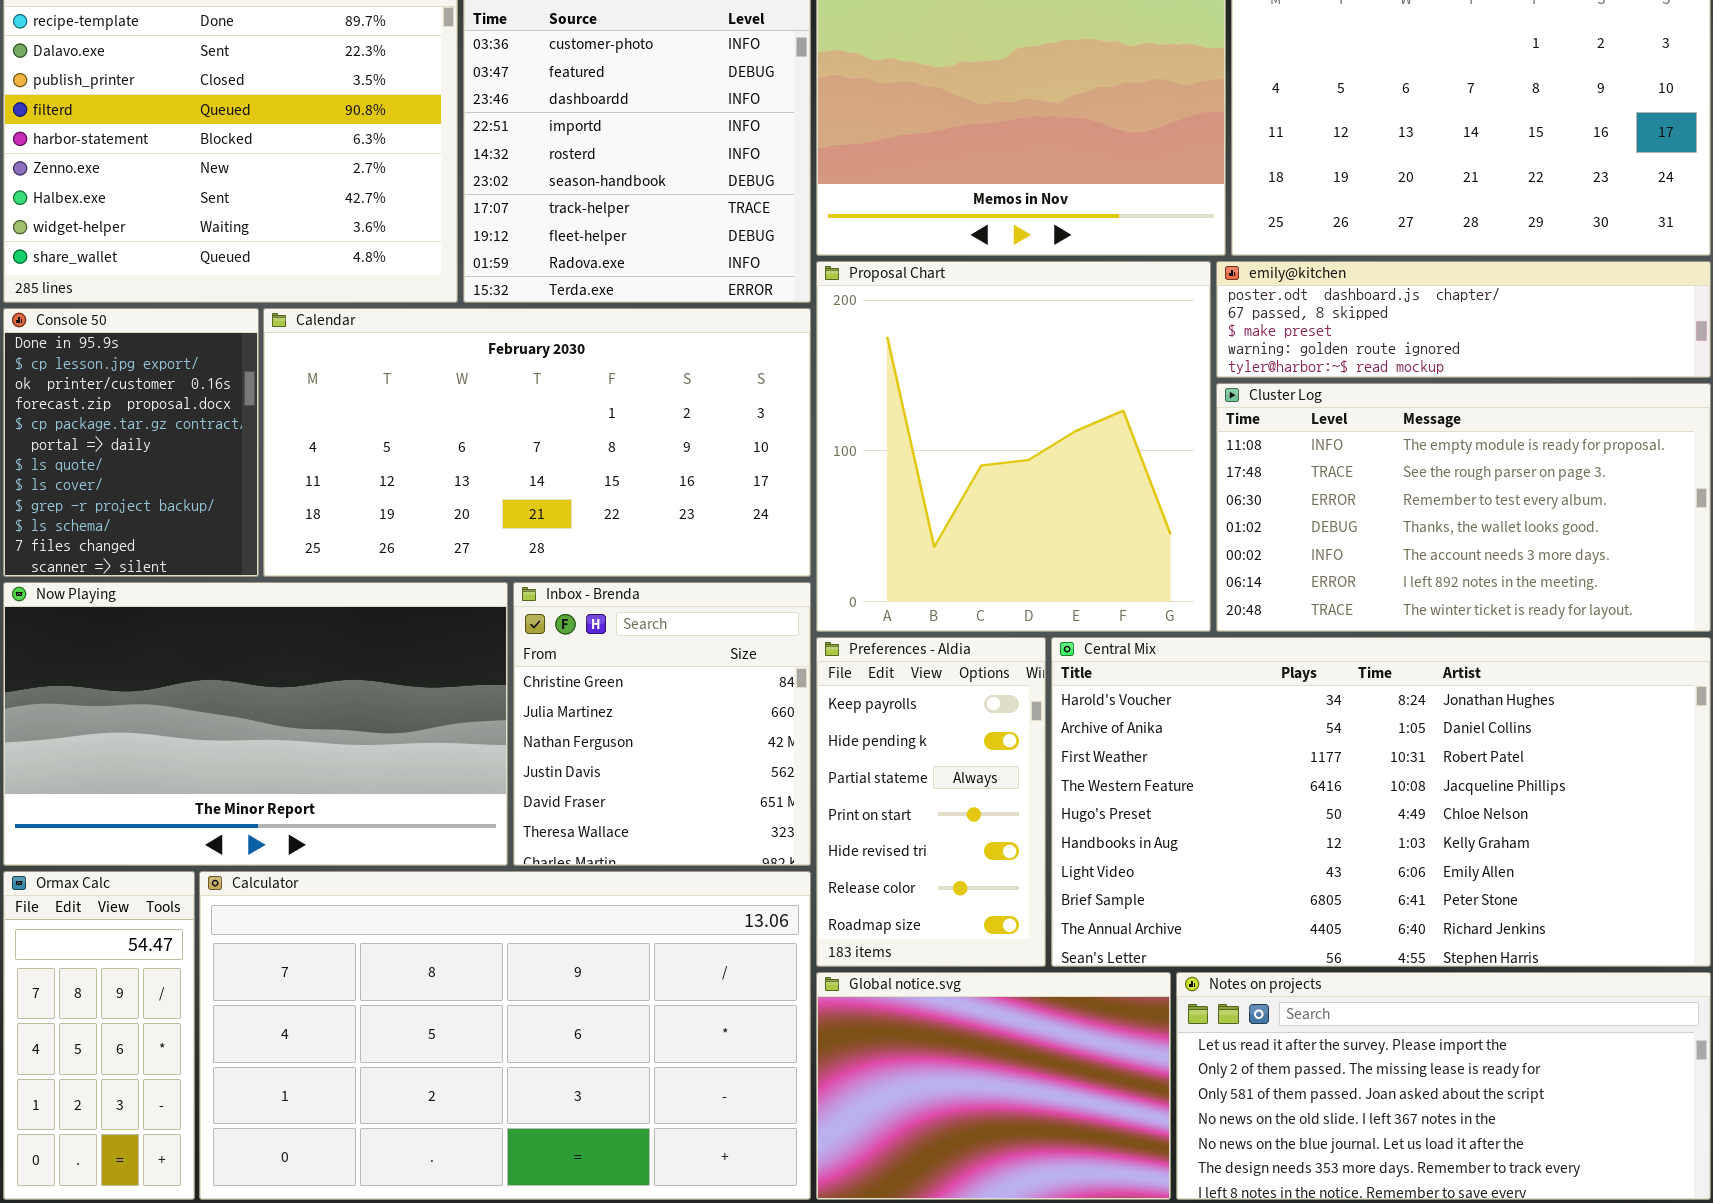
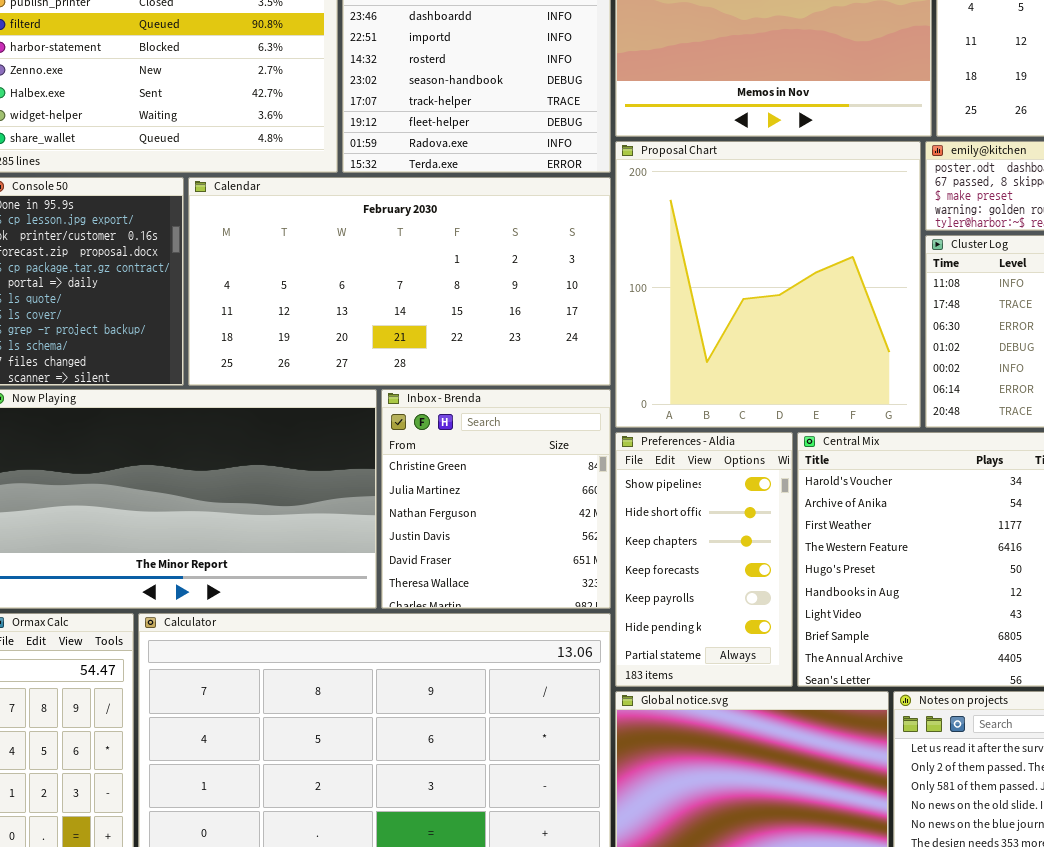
Preferences - Aldia: [816,637,1046,967] -> [615,432,793,687], scrolled up 4 rows

